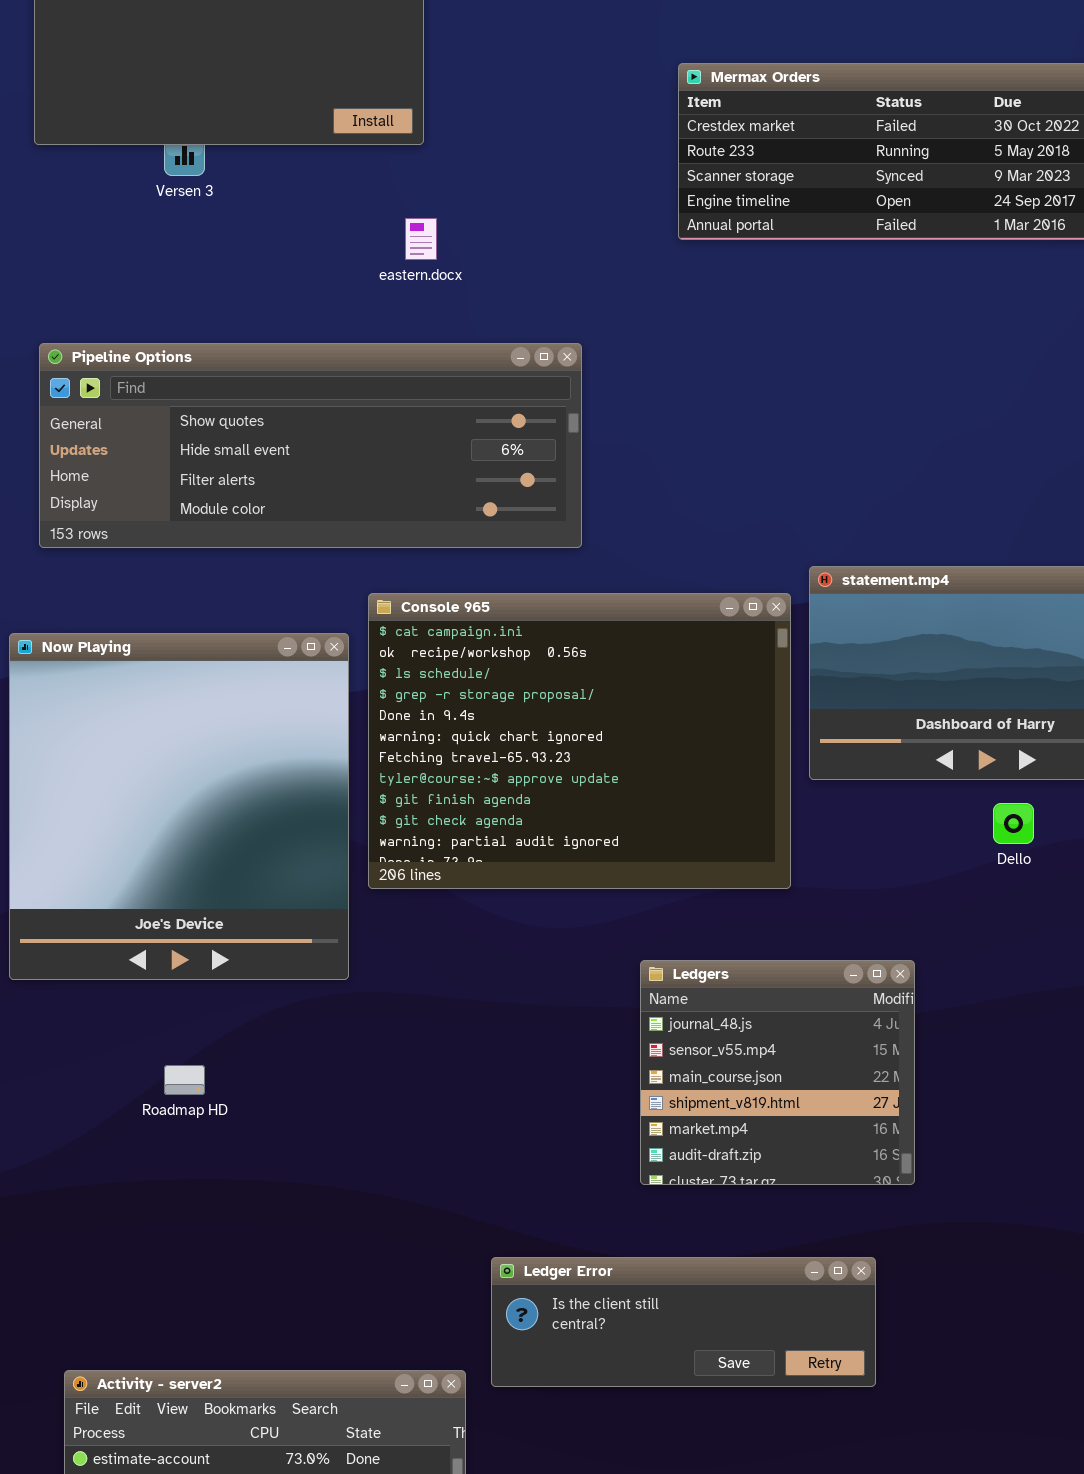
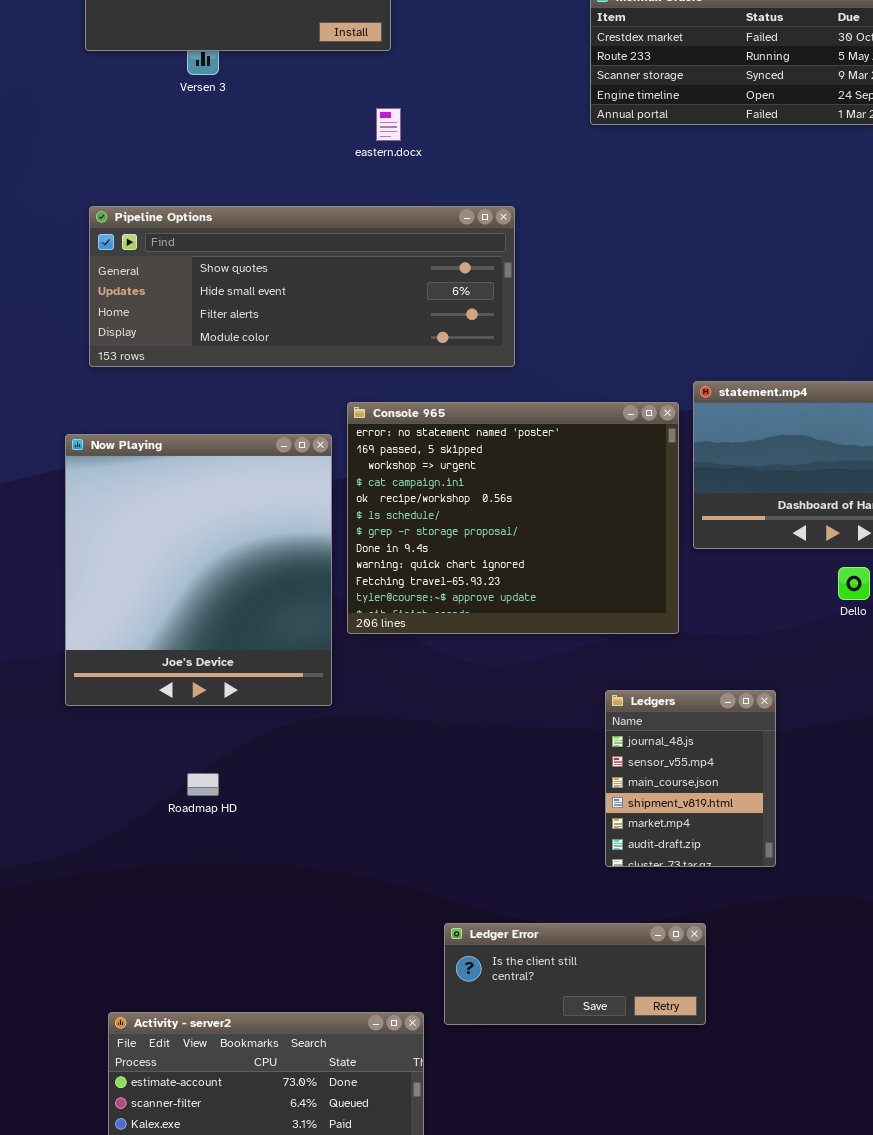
Console 965: [368,593,791,889] -> [347,402,679,634], scrolled up 3 rows
Ledgers: [640,960,915,1185] -> [605,690,776,867], resized
Ledger Error: [491,1257,876,1387] -> [444,923,706,1025], resized

